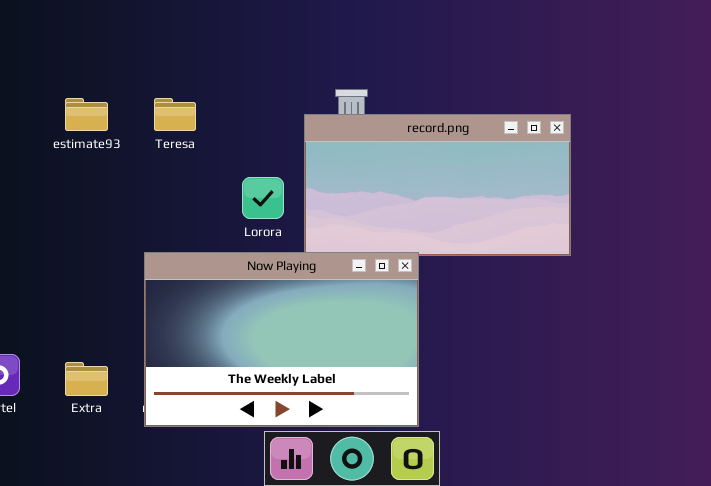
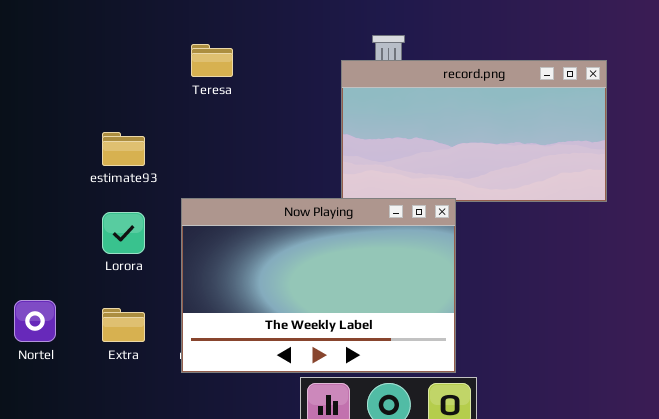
estimate93: [65,98,108,131] -> [102,132,145,166], moved
Lorora: [242,177,284,219] -> [102,212,145,254], moved

